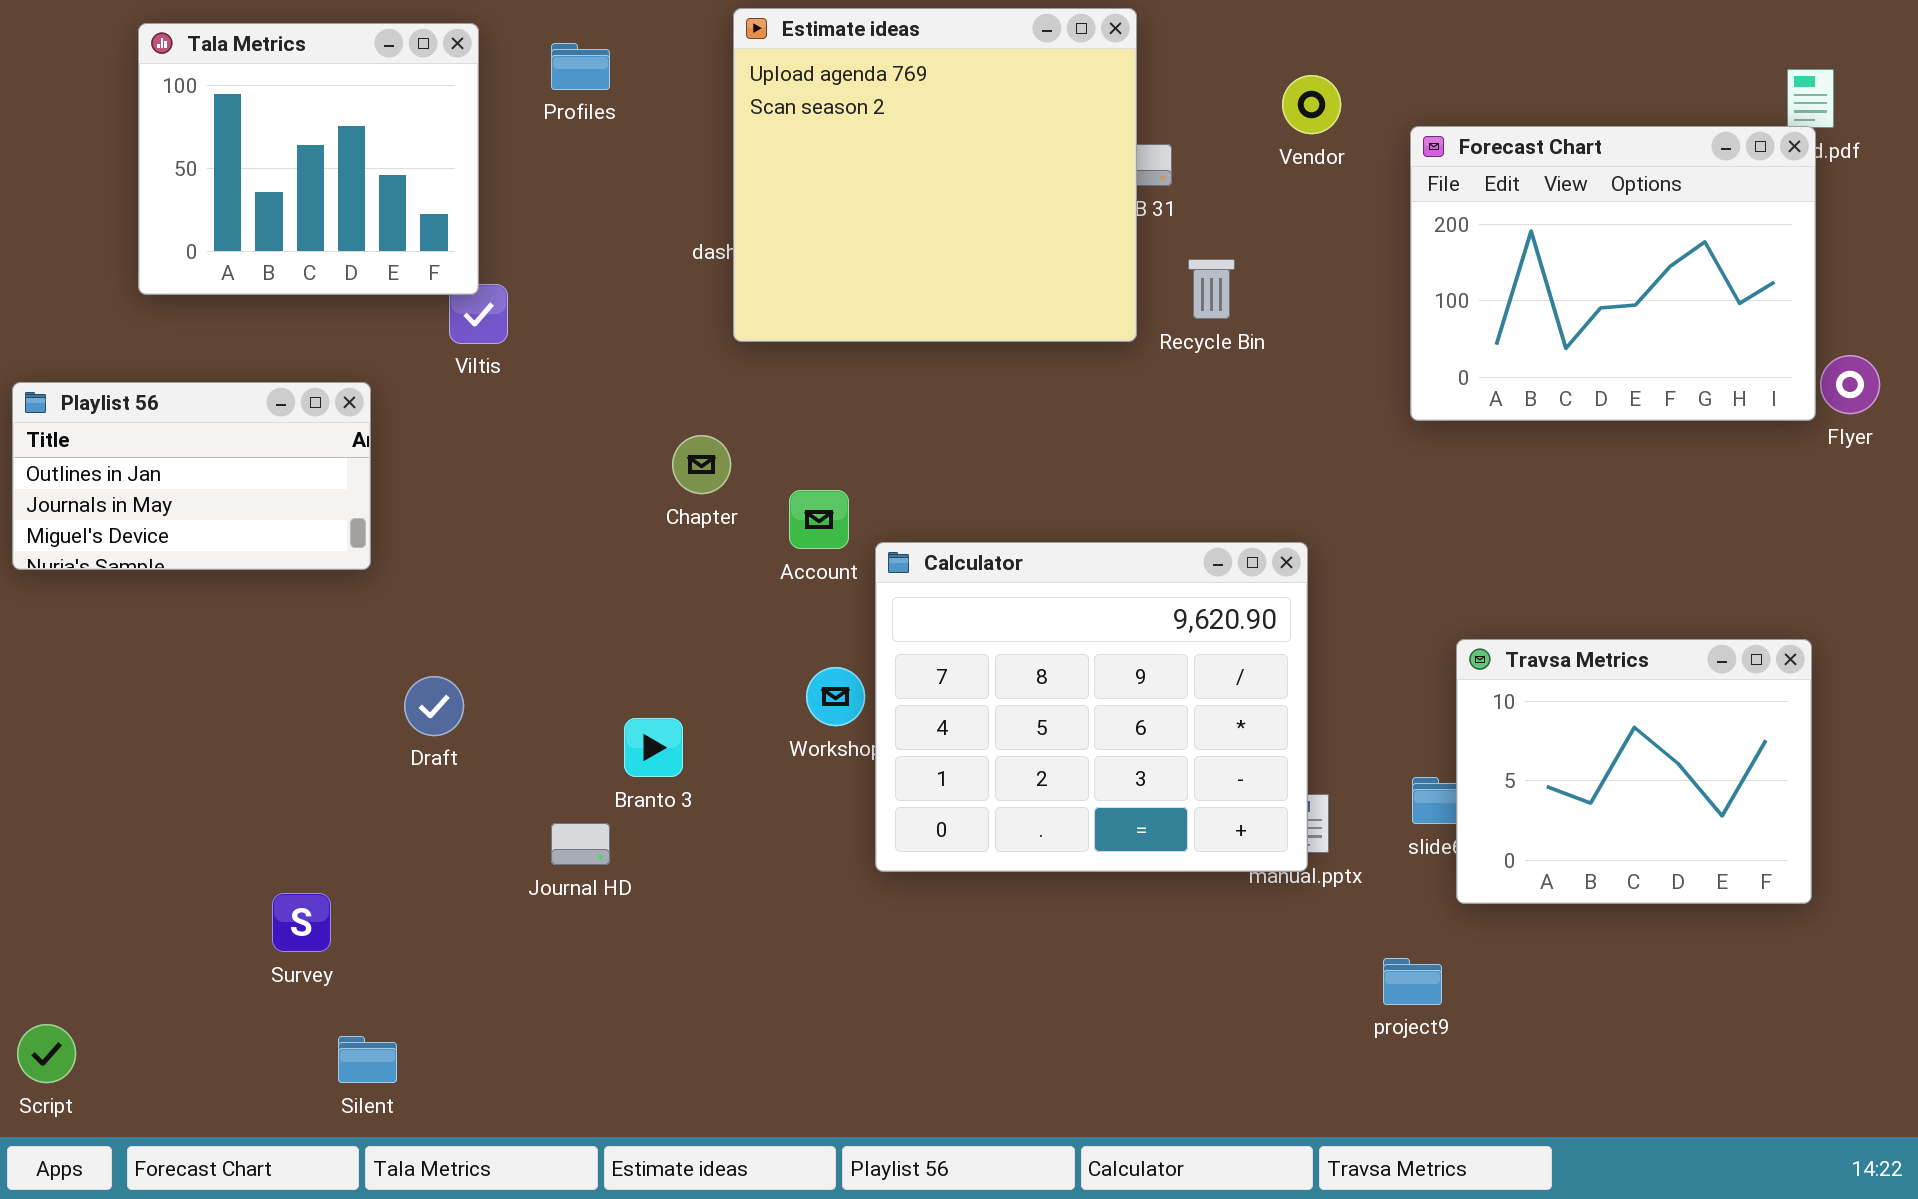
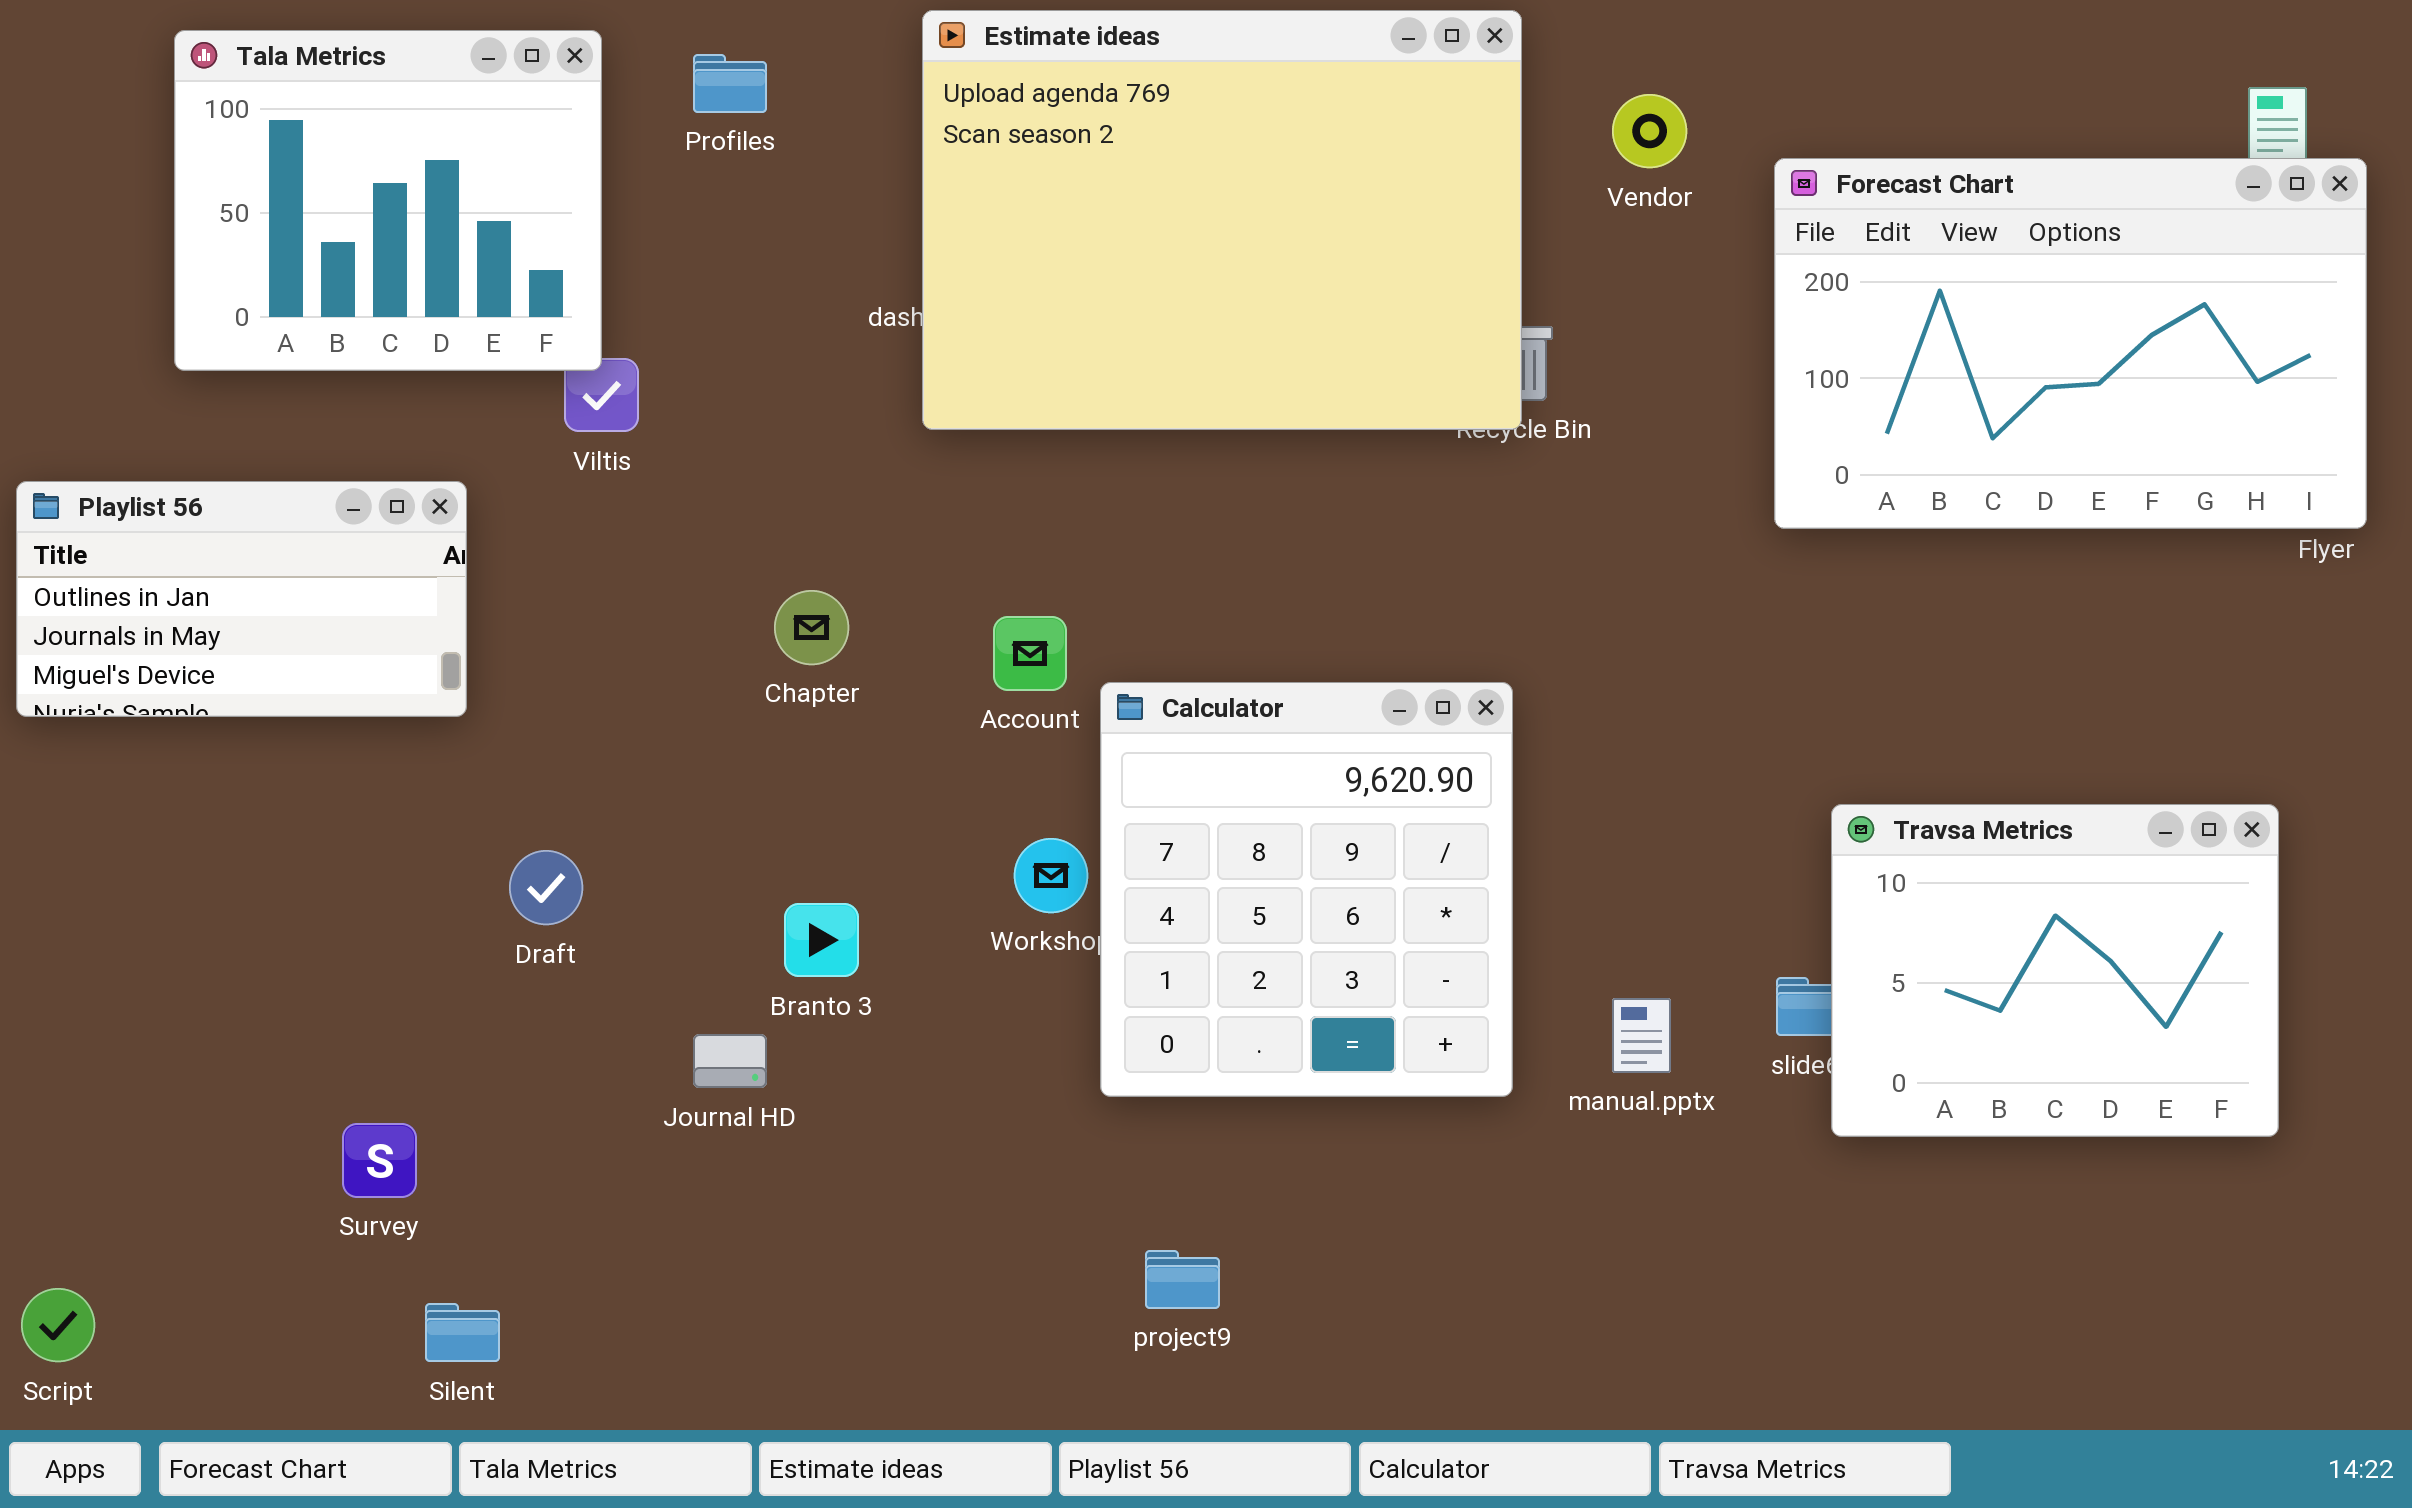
Estimate ideas: [733,8,1137,342] -> [922,10,1522,430], resized
Forecast Chart: [1410,126,1816,421] -> [1774,158,2367,529], resized
Chapter: [672,435,731,494] -> [774,590,849,665], moved
Calculator: [875,542,1308,872] -> [1100,682,1513,1097], resized
project9: [1383,958,1442,1005] -> [1145,1250,1220,1309], moved

